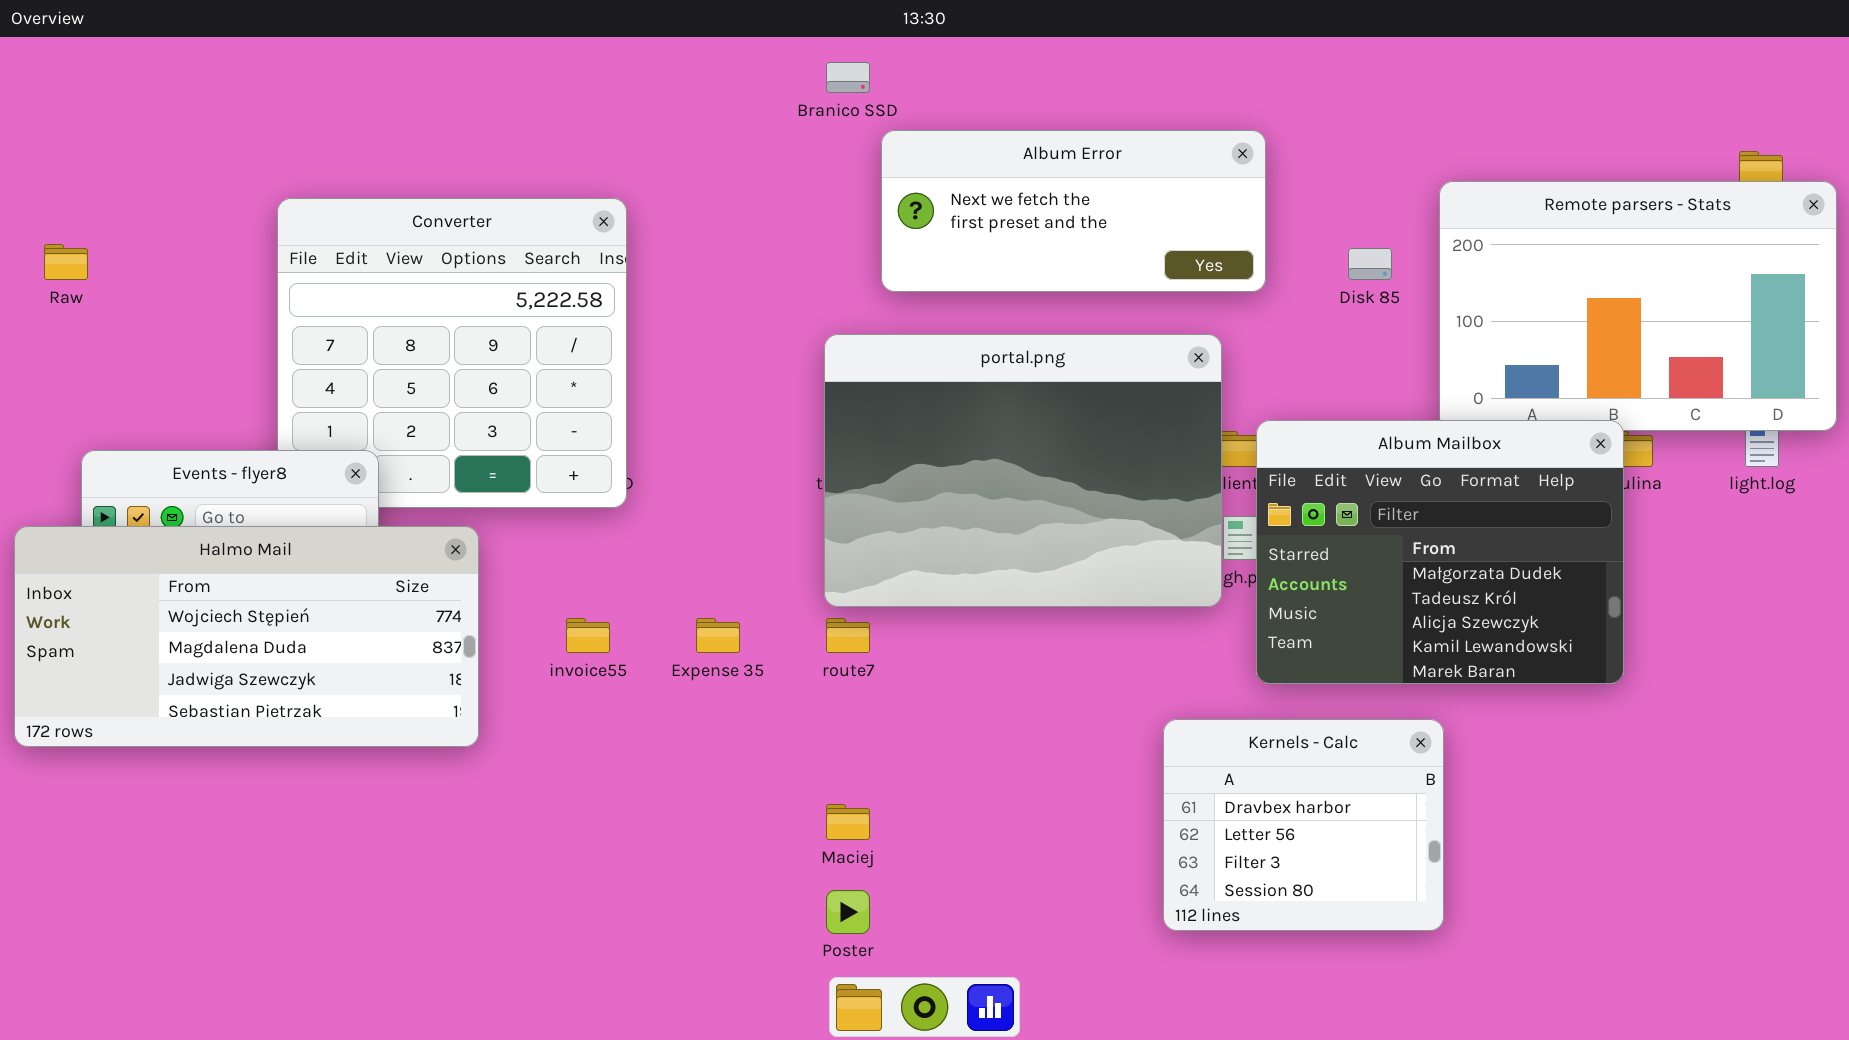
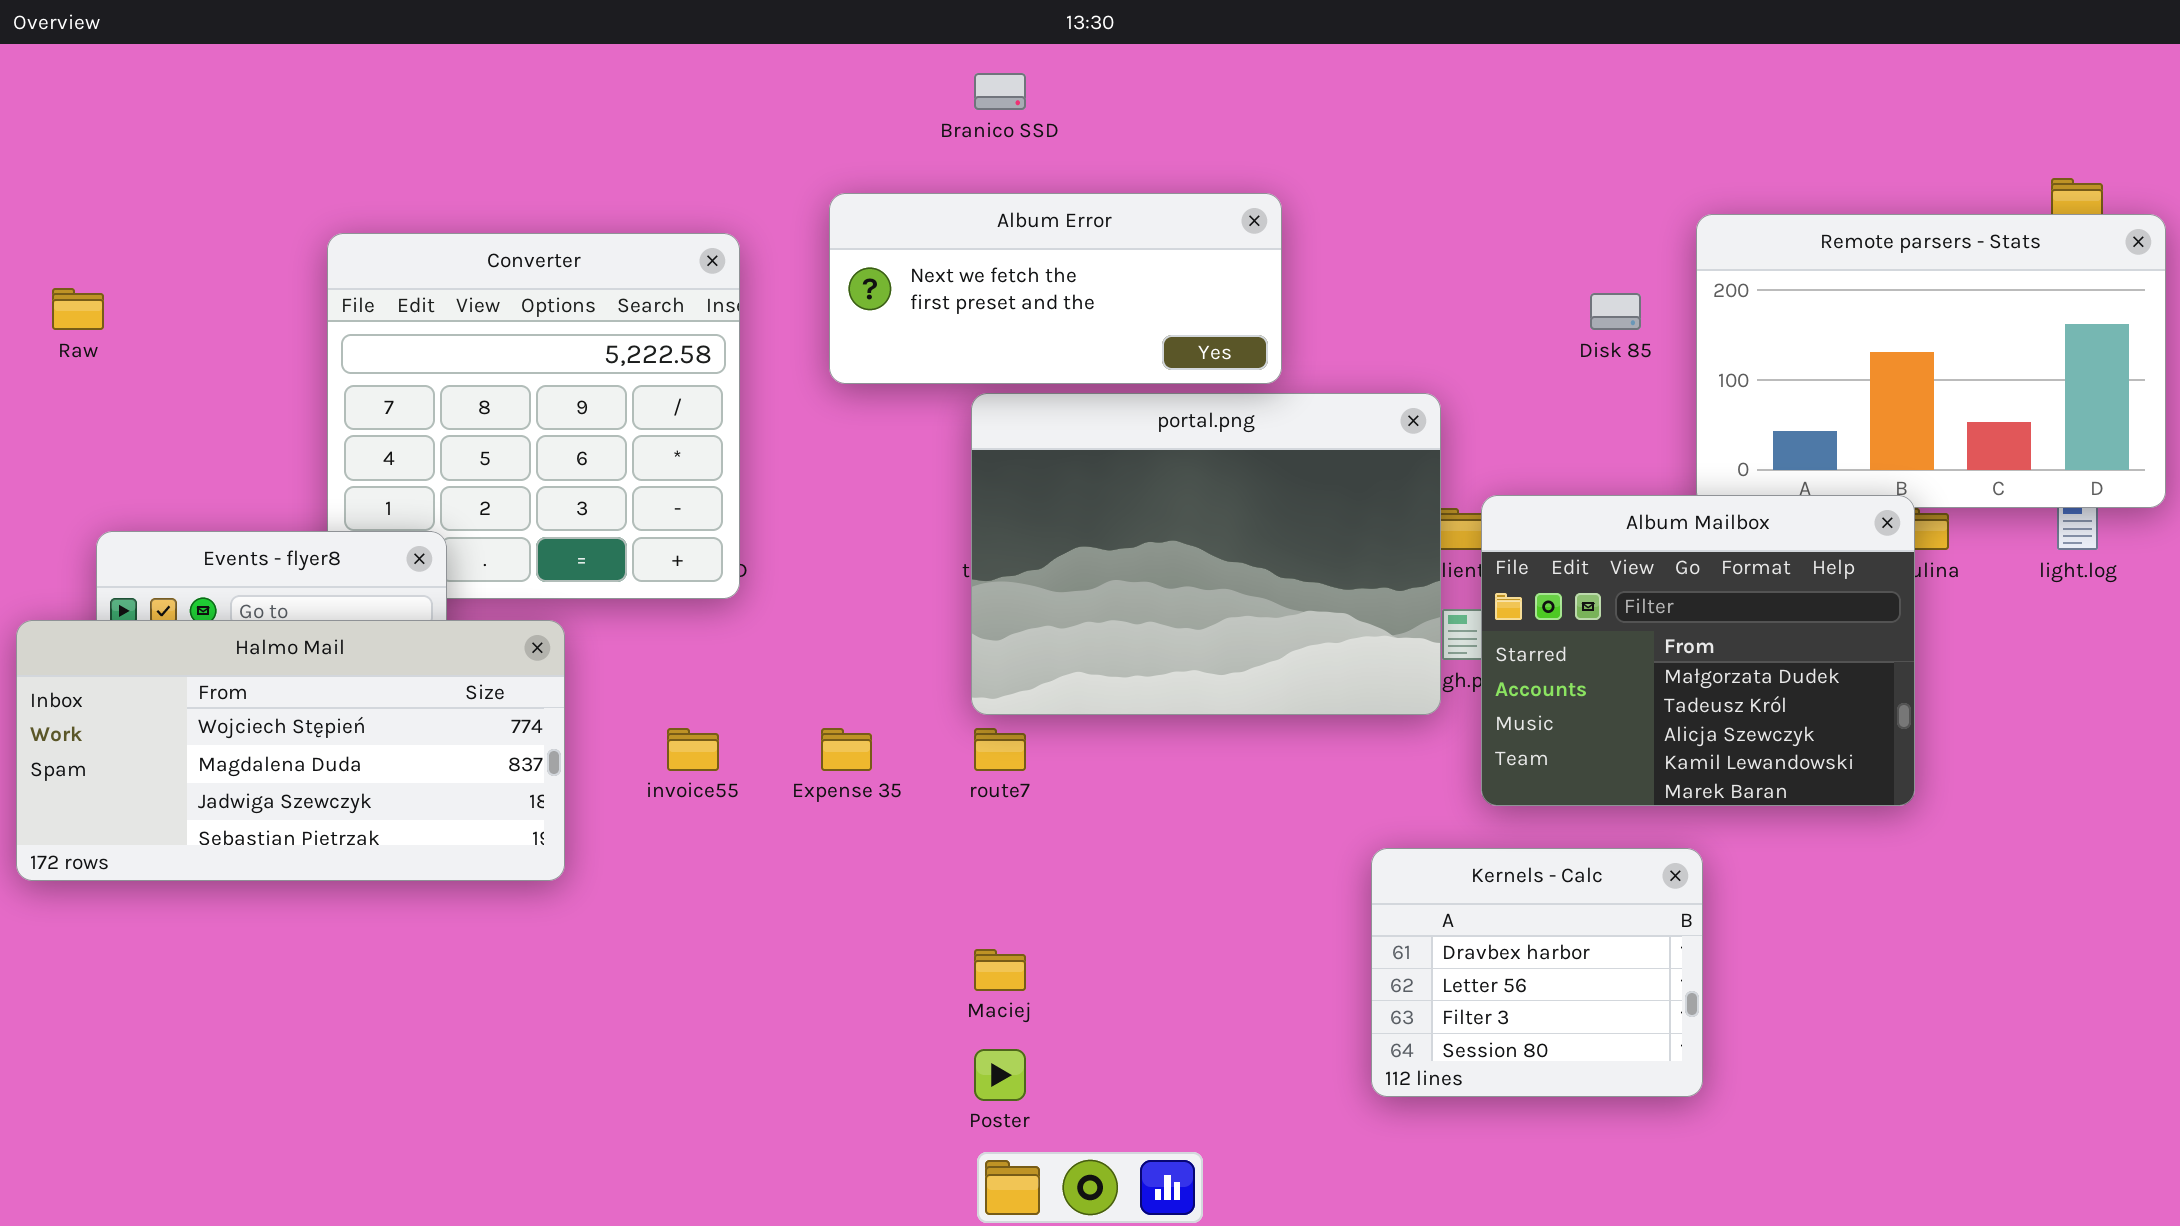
Album Error: [881,130,1266,292] -> [829,193,1282,384], moved

